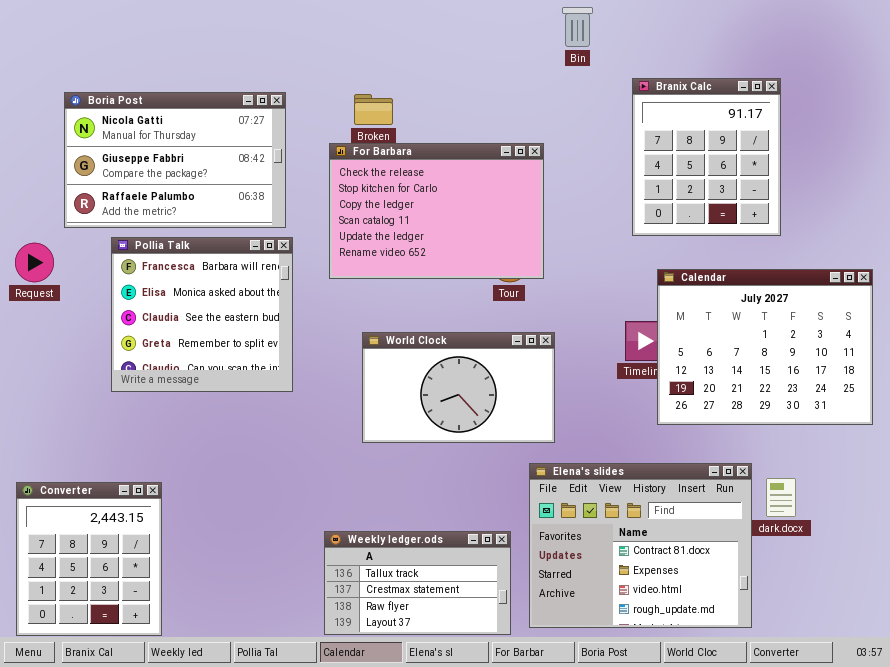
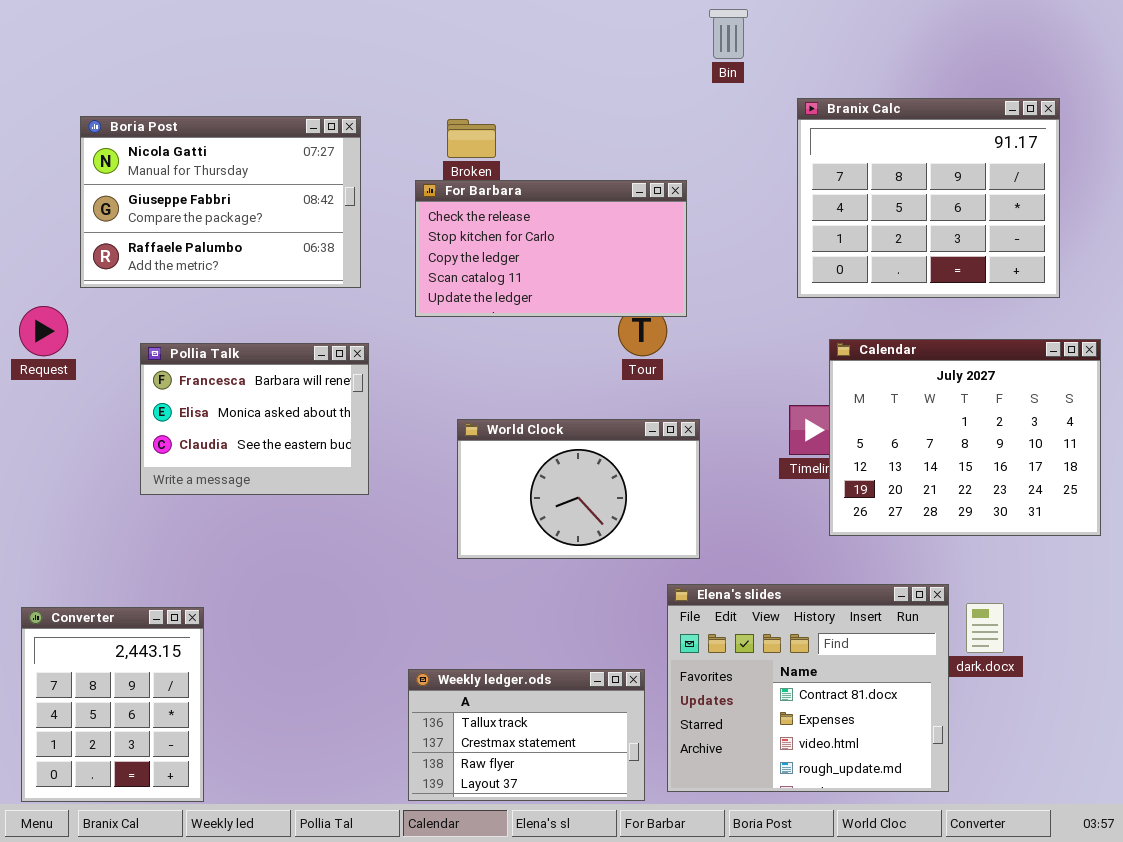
Branix Calc: [632,78,781,236] -> [797,98,1060,298], resized
For Barbara: [329,143,544,279] -> [415,180,687,317], resized
Pollia Talk: [111,237,293,392] -> [140,343,369,495], resized

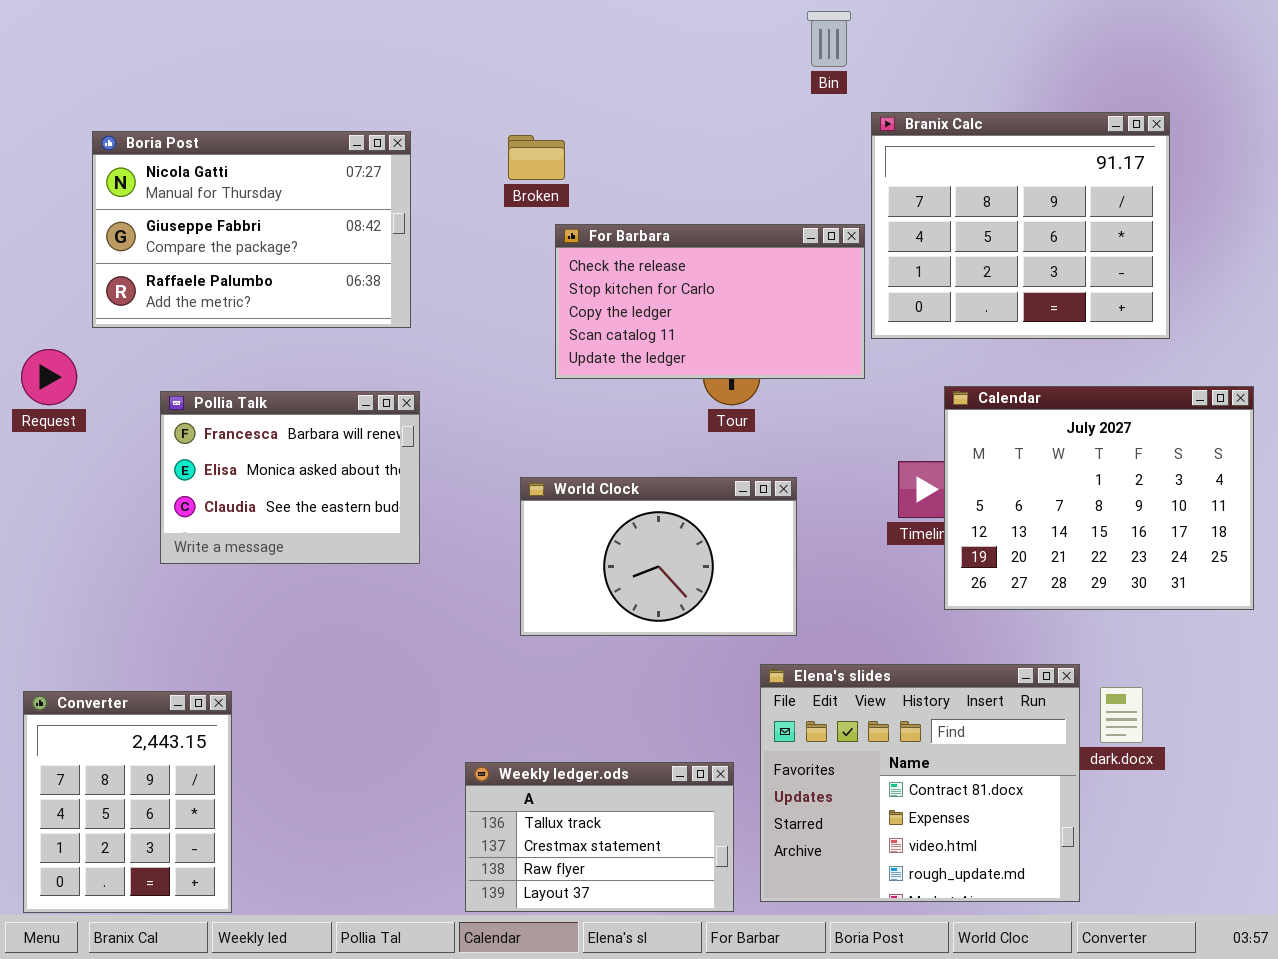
Branix Calc: [797,98,1060,298] -> [871,112,1170,339], moved
For Barbara: [415,180,687,317] -> [555,224,865,379], moved

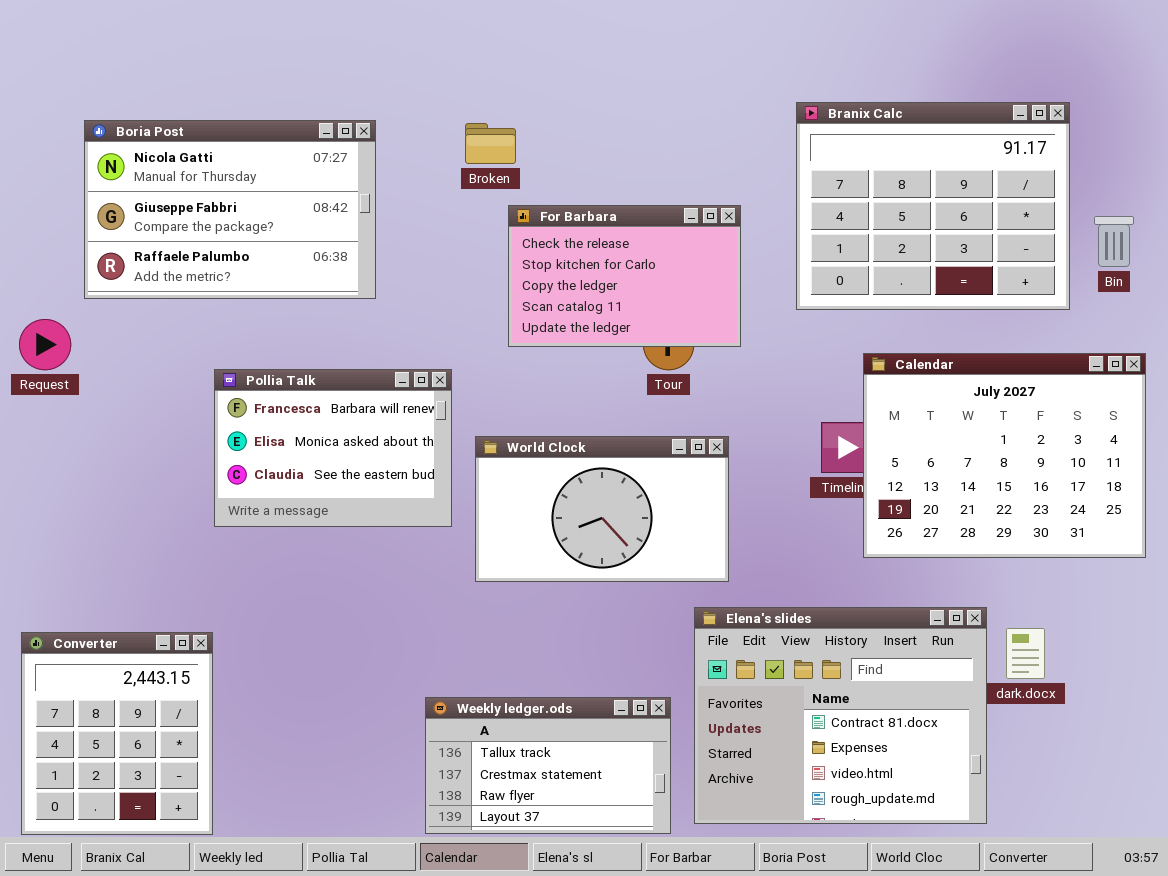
Bin: [807,11,851,67] -> [1094,216,1134,267], moved
For Barbara: [555,224,865,379] -> [508,205,741,347], resized
Pollia Talk: [160,391,420,564] -> [214,369,452,527], moved

